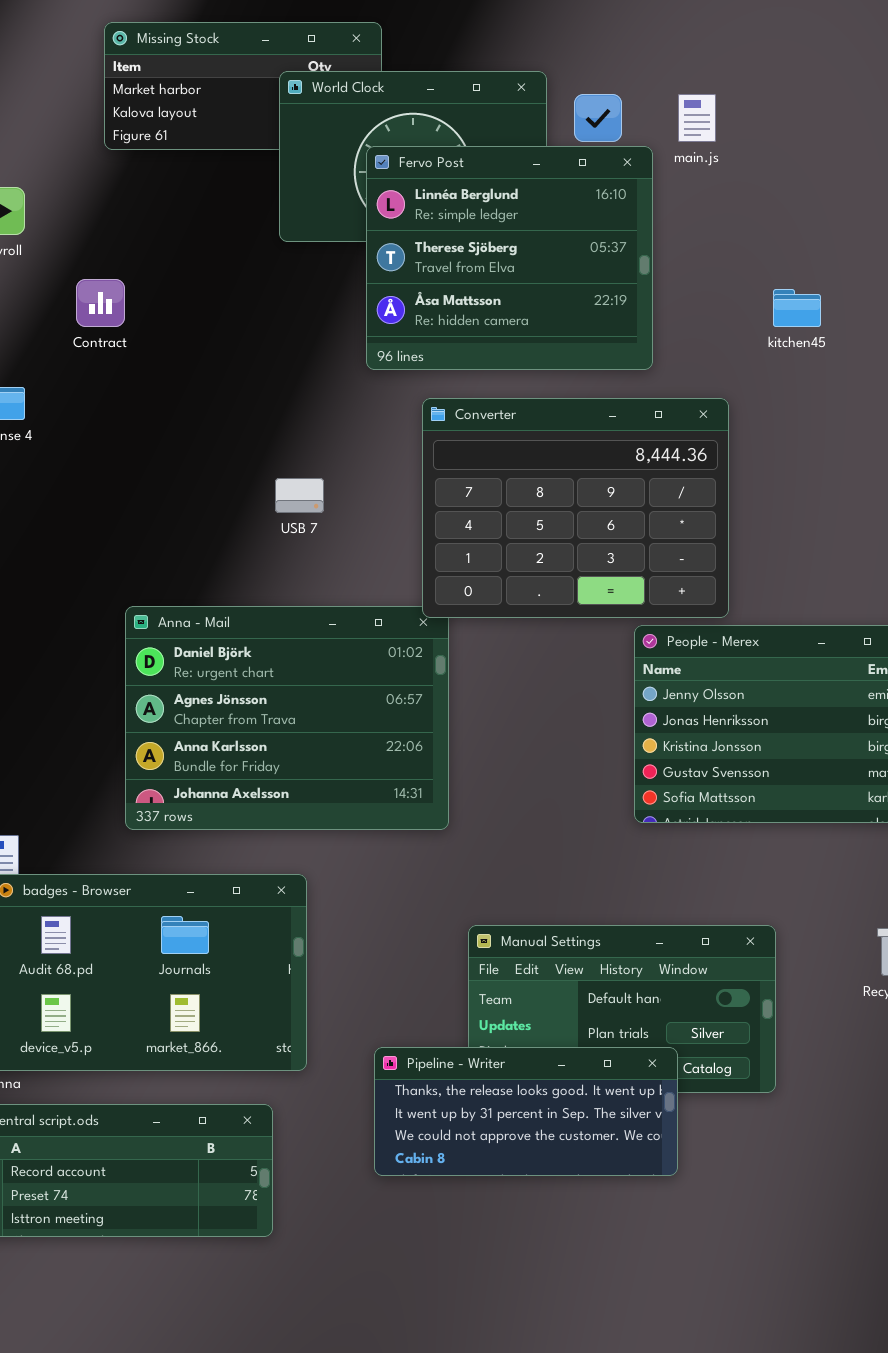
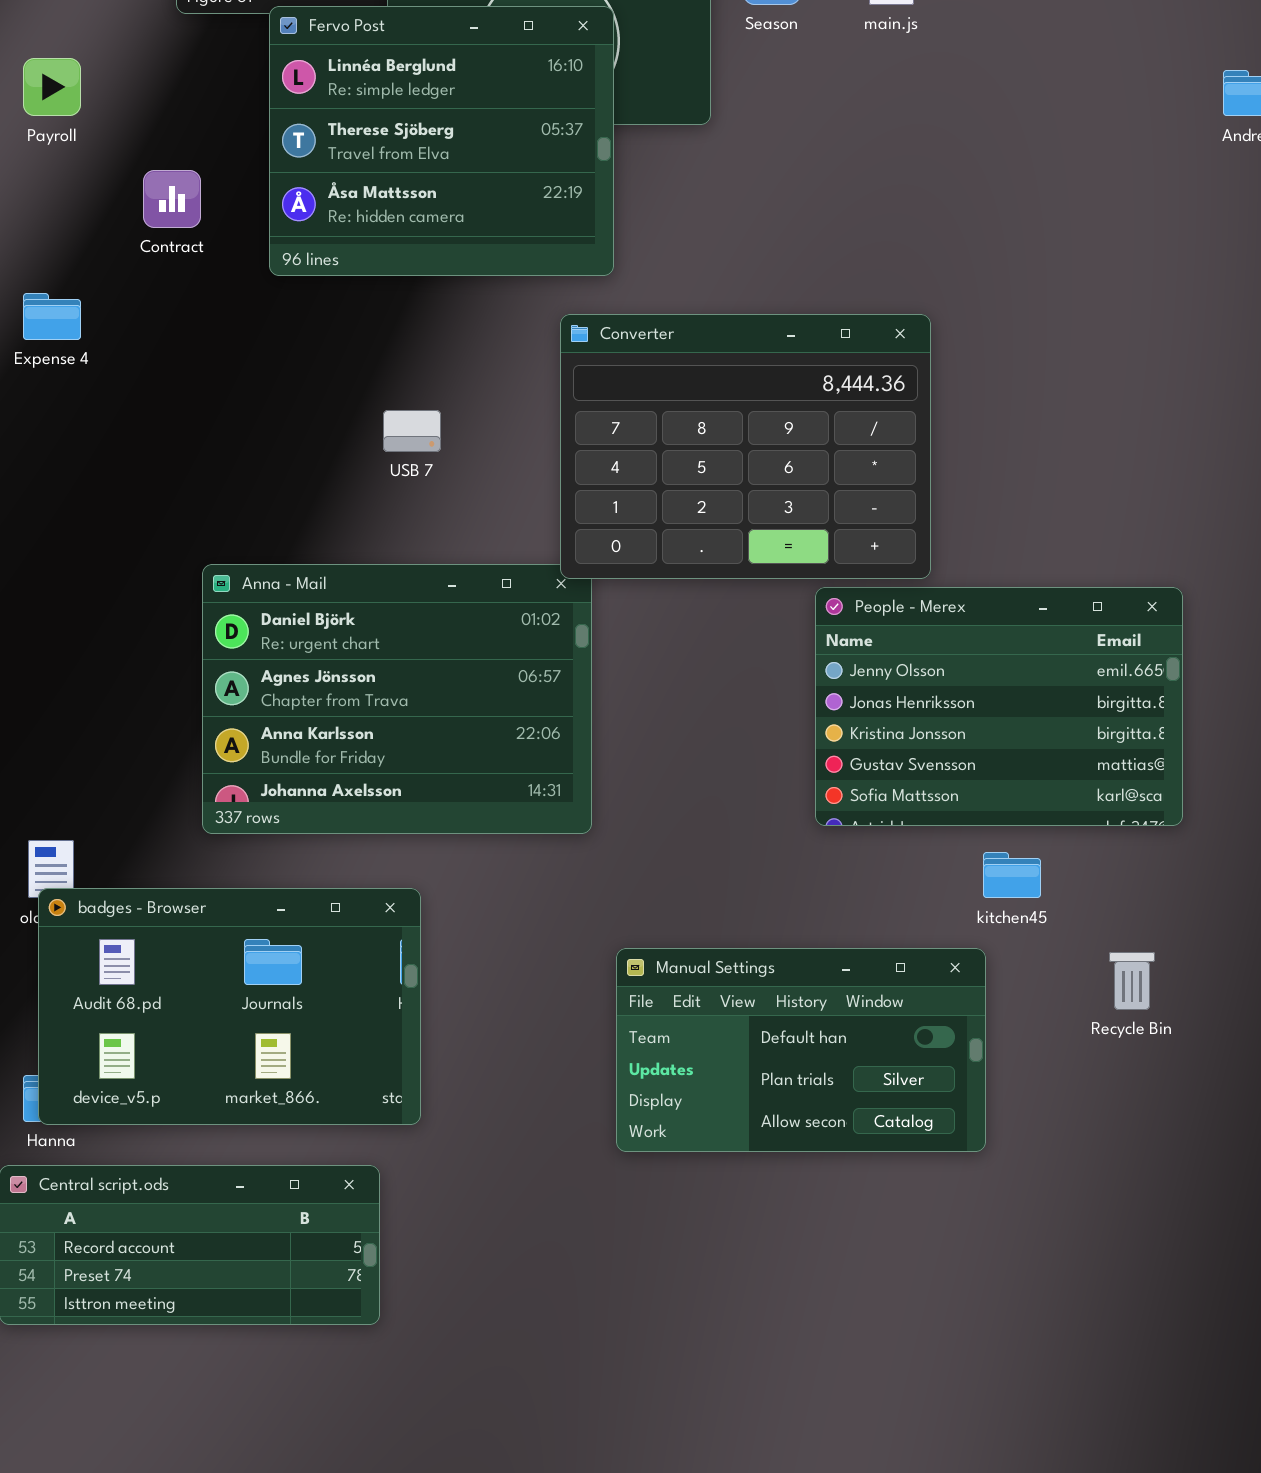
Fervo Post: [366,146,653,370] -> [269,6,614,276], moved
kitchen45: [773,289,821,327] -> [983,852,1041,898], moved
Pipeline - Writer: [374,1047,678,1176] -> none, closed

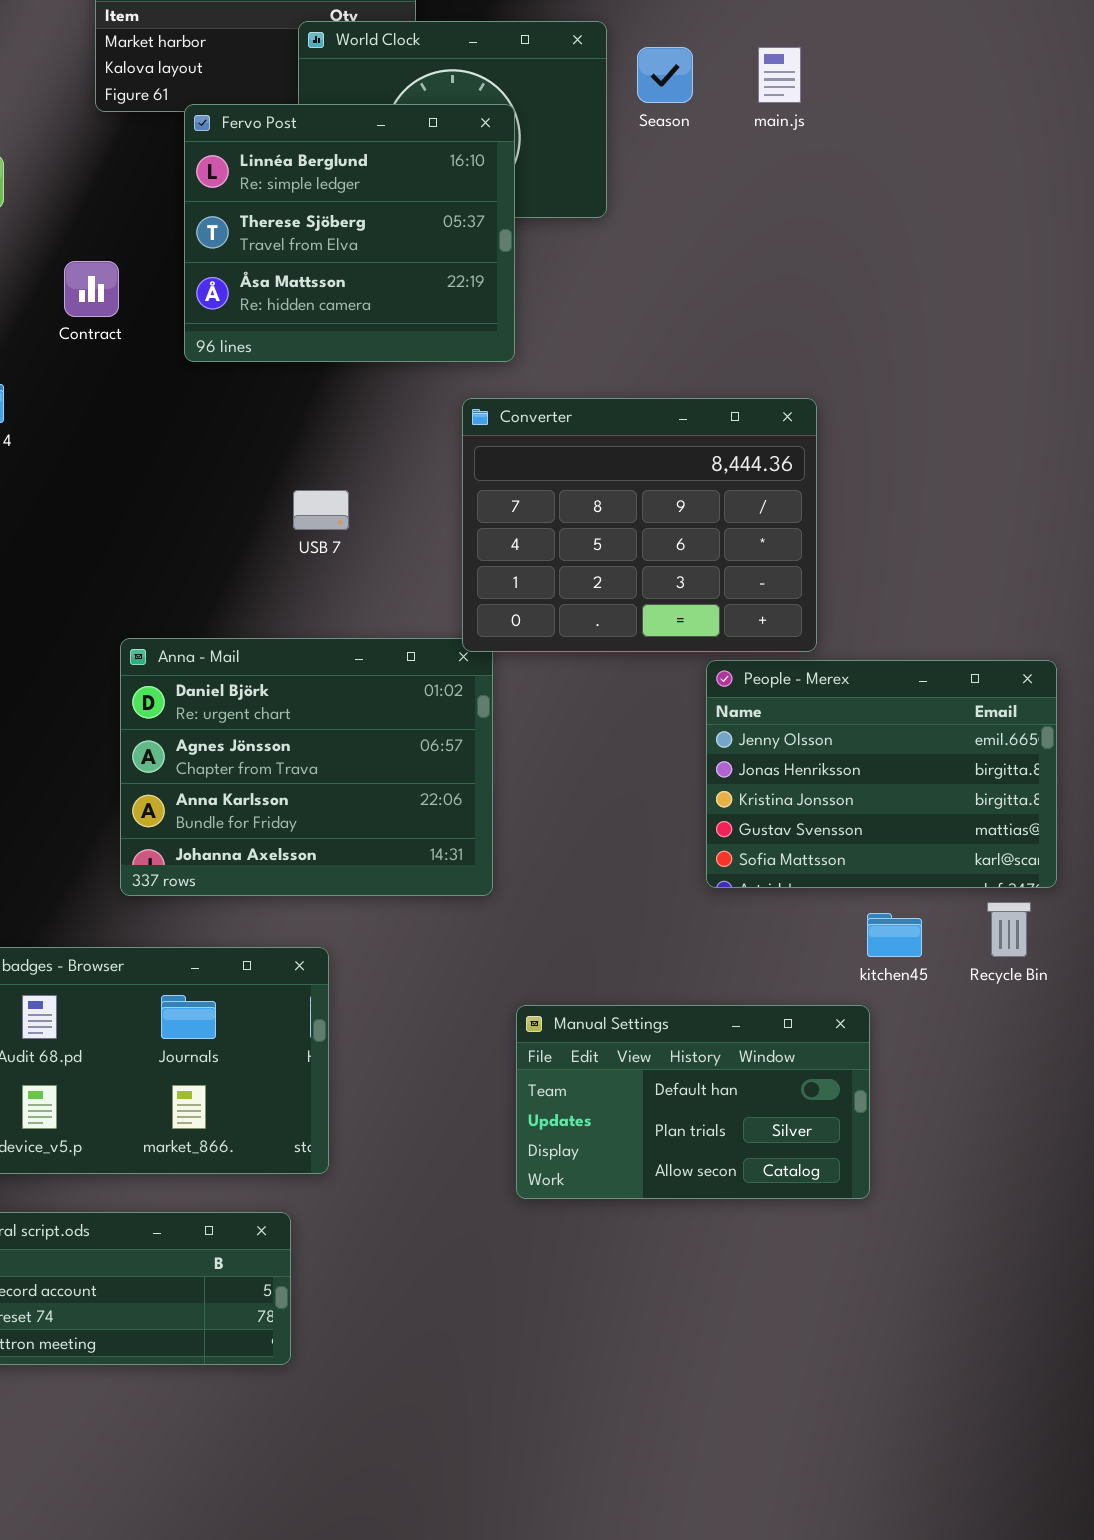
Recycle Bin: [1109,952,1155,1010] -> [987,902,1031,957], moved

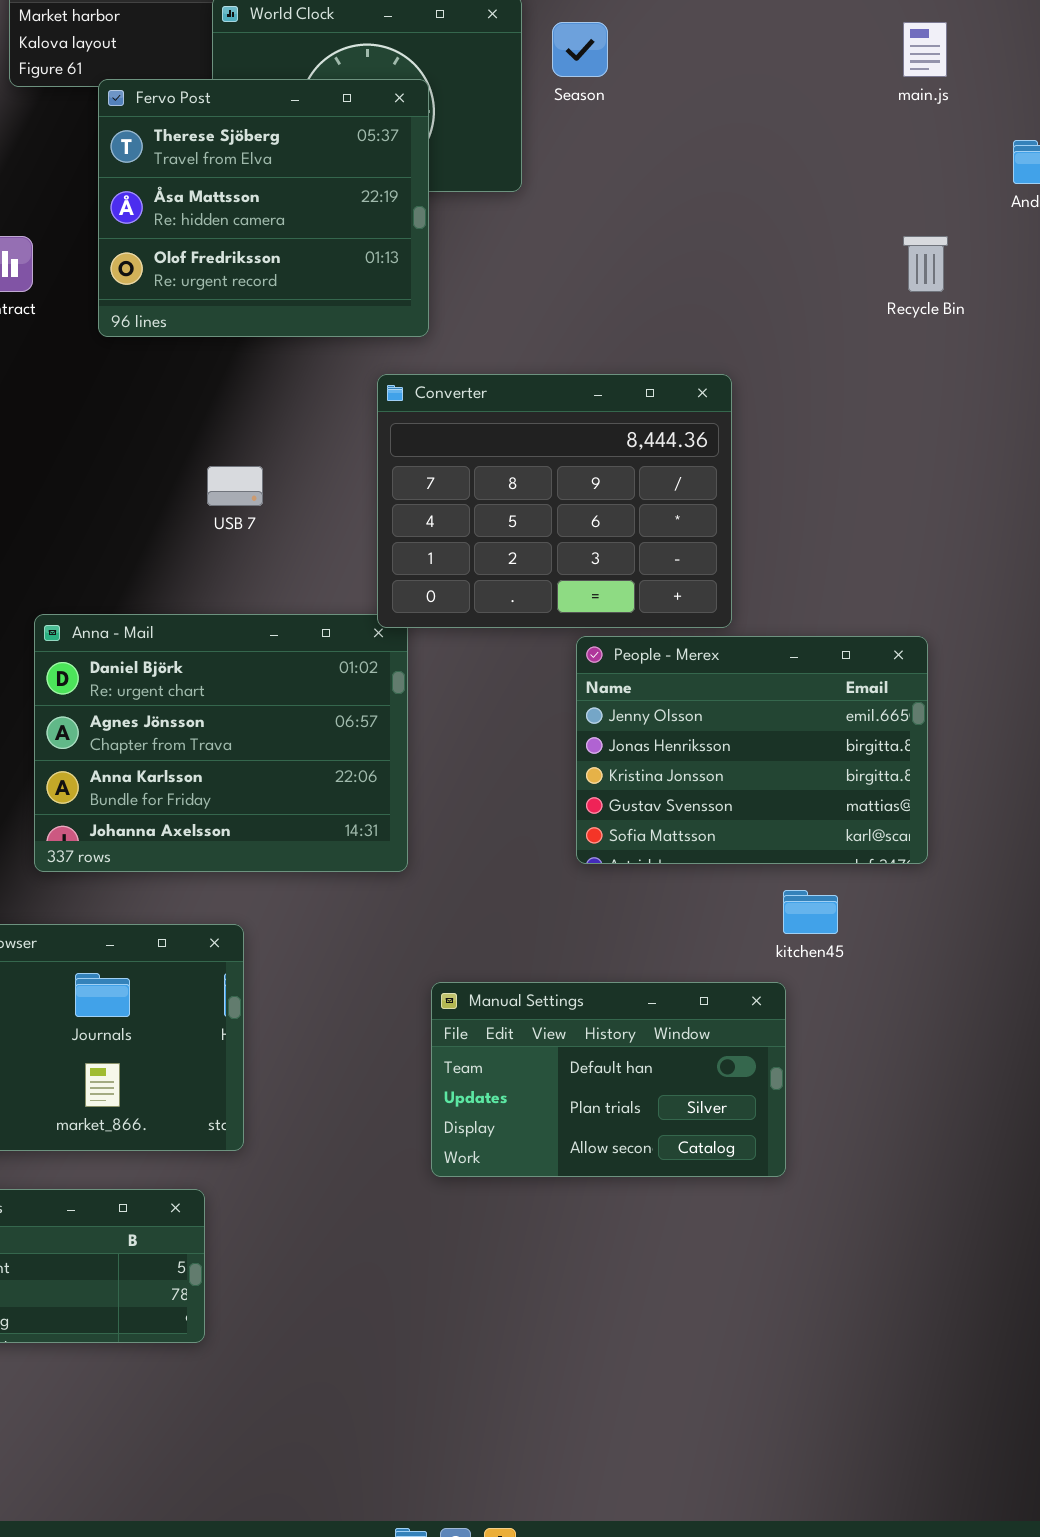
main.js: [758,47,801,103] -> [903,22,947,77], moved
Fervo Post: [184,104,515,362] -> [98,79,429,337], scrolled down 1 row
People - Merex: [706,660,1057,888] -> [576,636,928,864], moved
Recycle Bin: [987,902,1031,957] -> [903,236,948,292], moved

